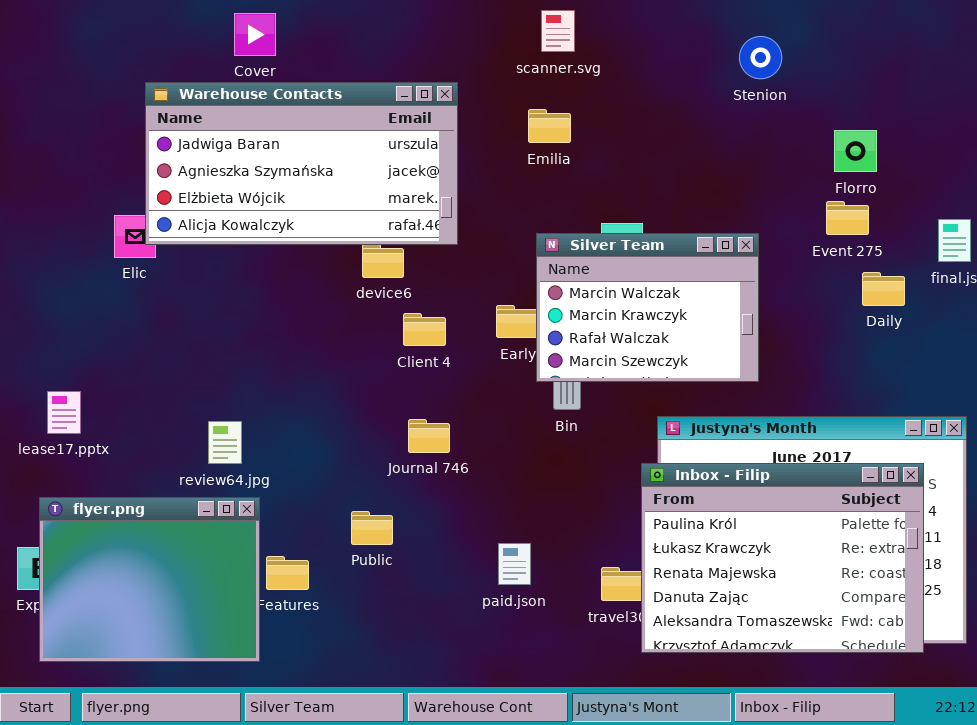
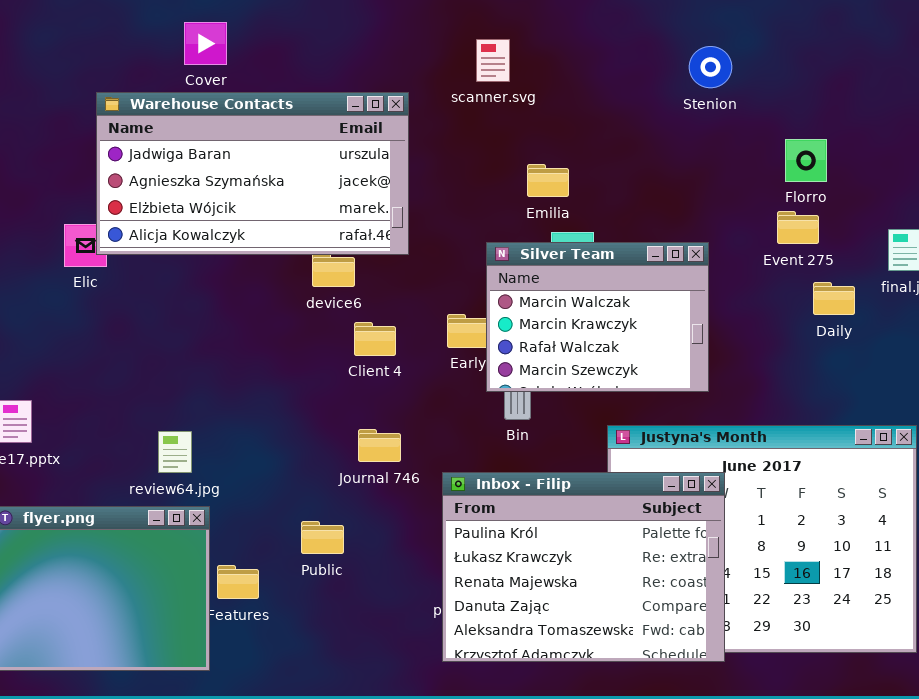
scanner.svg: [541,10,575,52] -> [476,39,510,82], moved
Emilia: [528,109,571,143] -> [527,164,569,197], moved
Inbox - Filip: [641,463,924,653] -> [442,472,725,662], moved

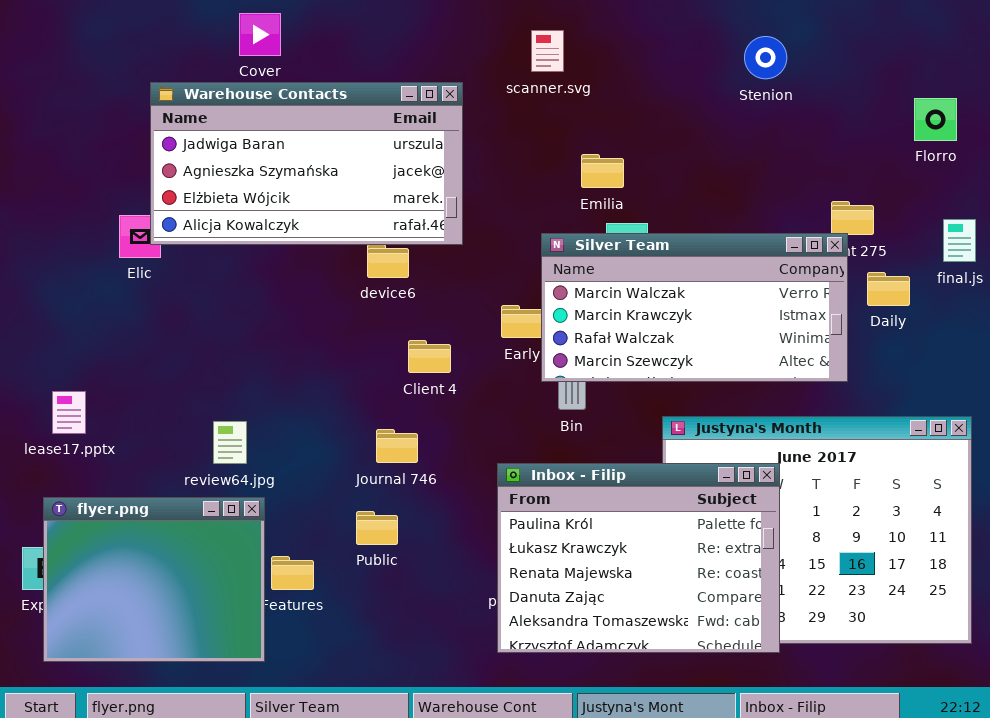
Florro: [785,139,827,182] -> [914,98,957,141], moved
Silver Team: [486,242,709,392] -> [541,233,848,382], resized
Client 4: [354,322,396,356] -> [408,340,451,373], moved
Journal 746: [358,429,401,462] -> [376,429,418,463], moved

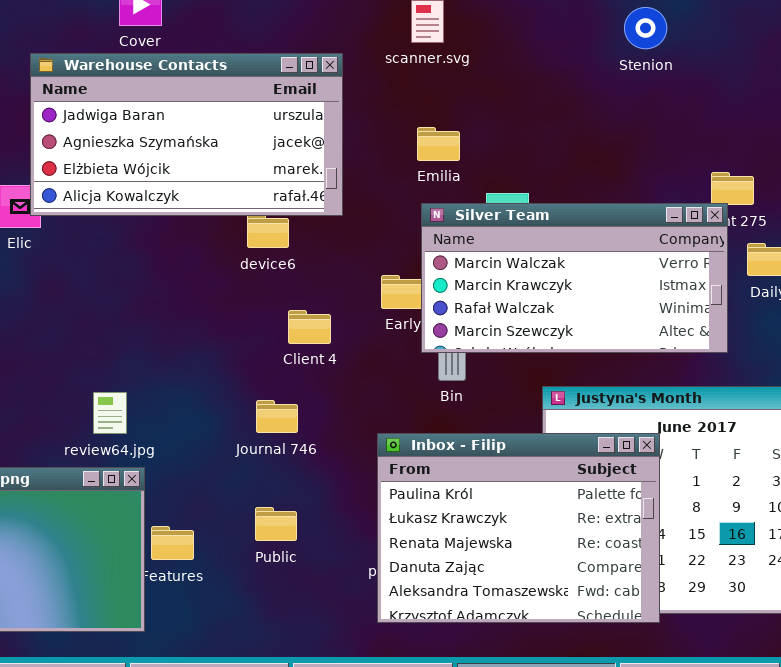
Emilia: [581,154,624,188] -> [417,127,460,161], moved
Public: [356,511,398,545] -> [255,507,297,541], moved

